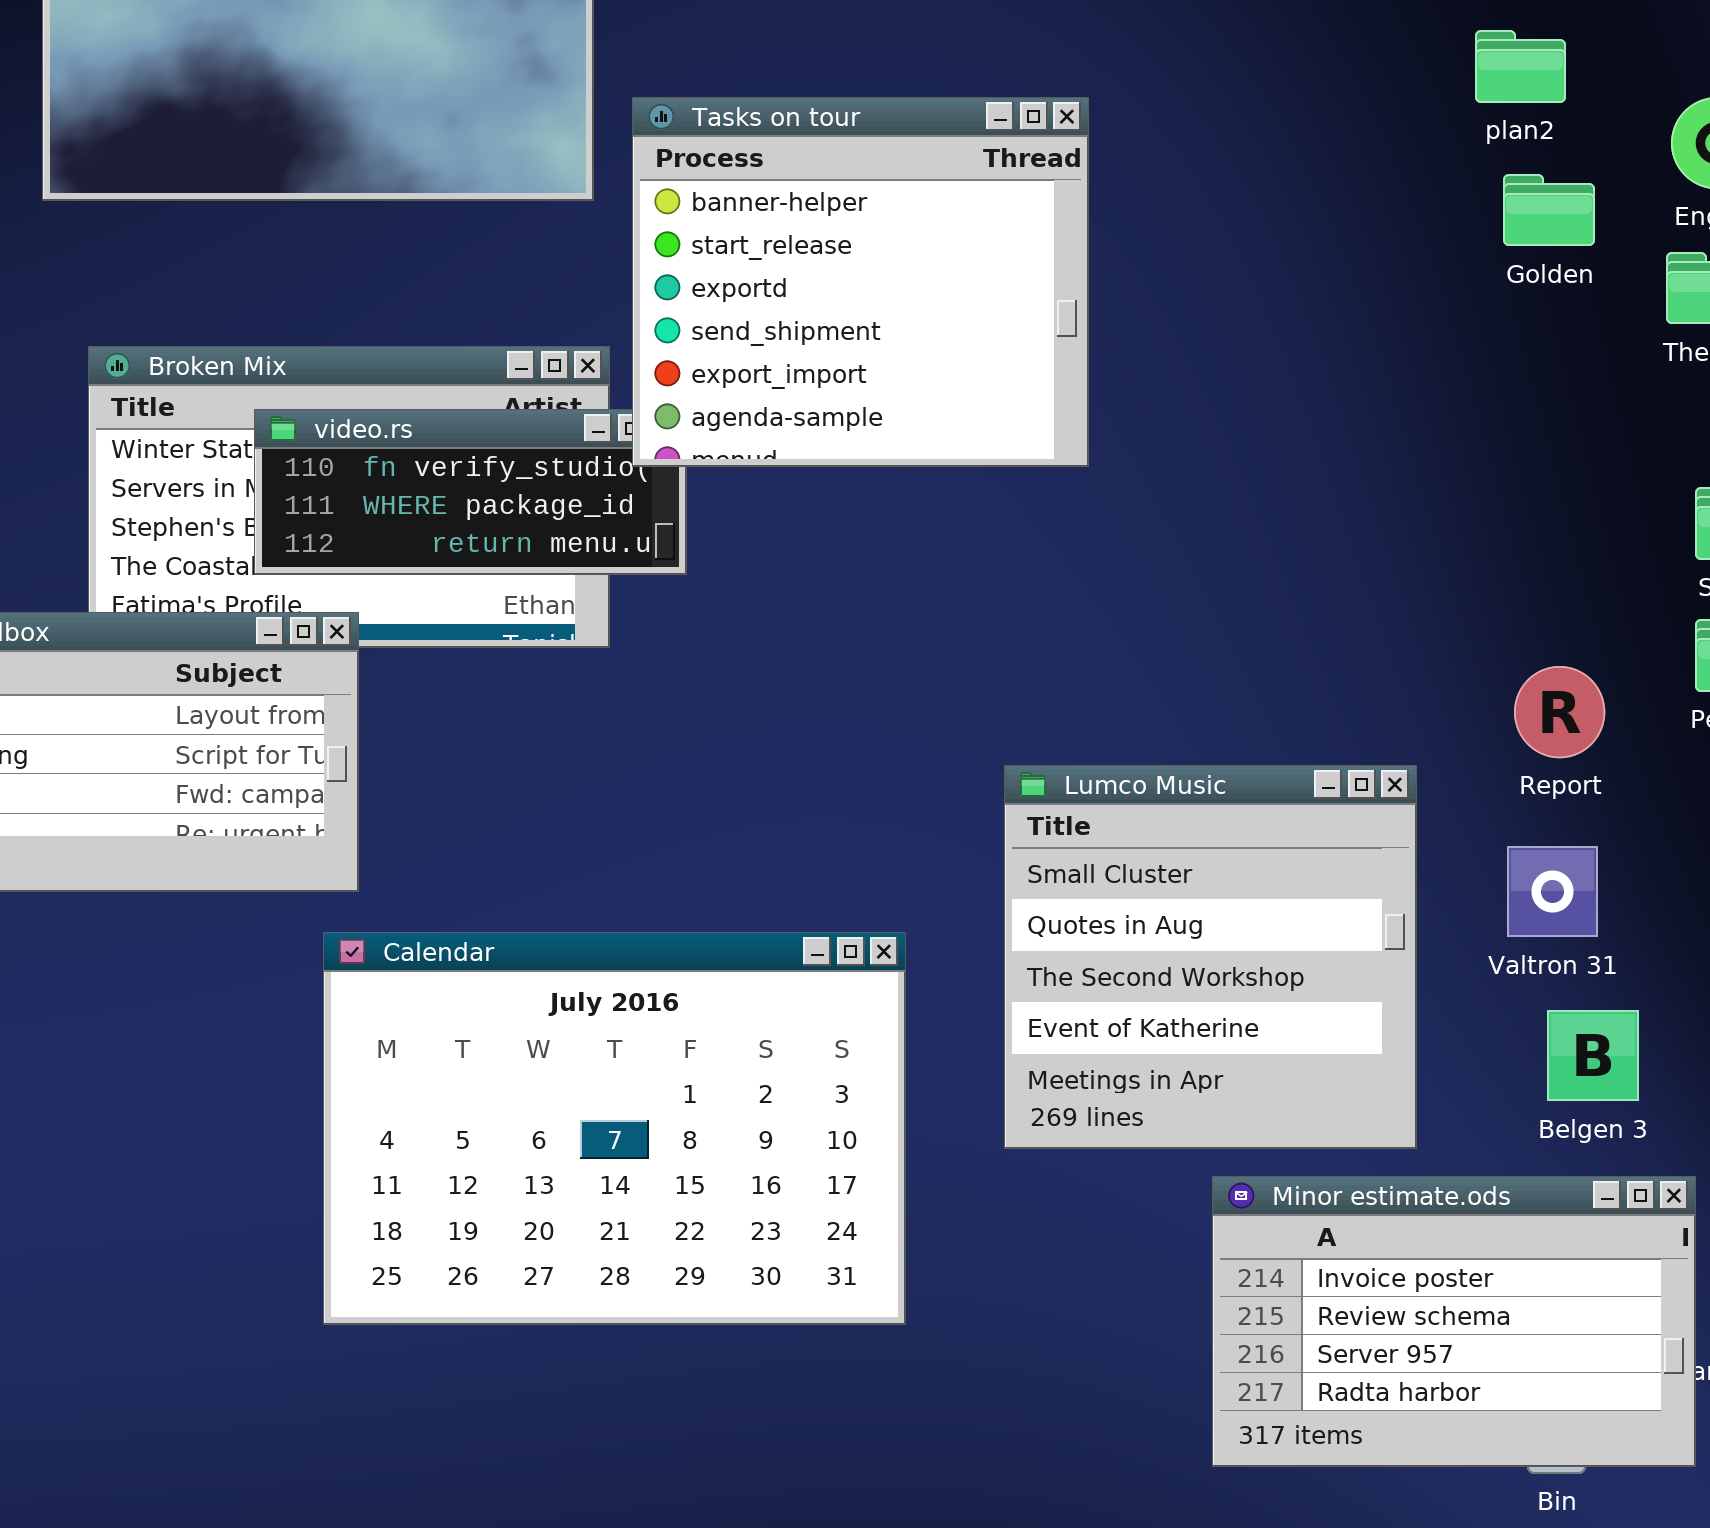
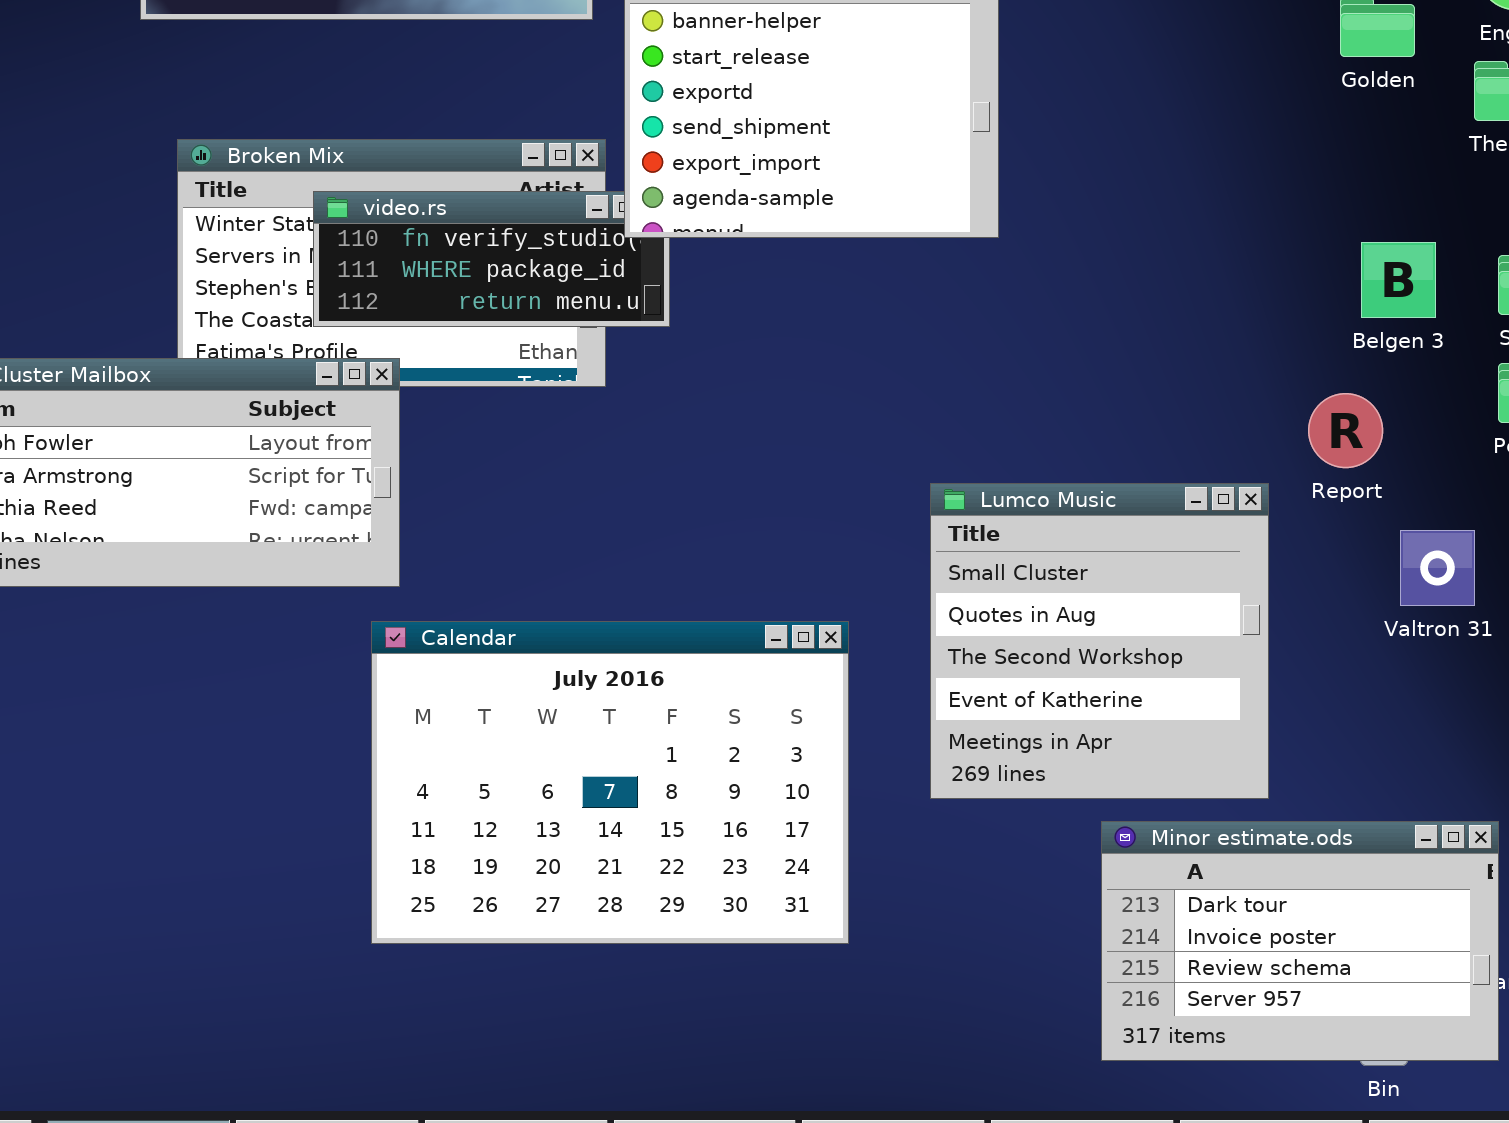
Report: [1514,666,1605,758] -> [1308,393,1383,468], moved
Valtron 31: [1507,846,1598,937] -> [1400,530,1475,606], moved
Belgen 3: [1547,1010,1639,1101] -> [1361,242,1436,318], moved
Minor estimate.ods: [1212,1176,1696,1467] -> [1101,821,1499,1061], scrolled up 1 row

